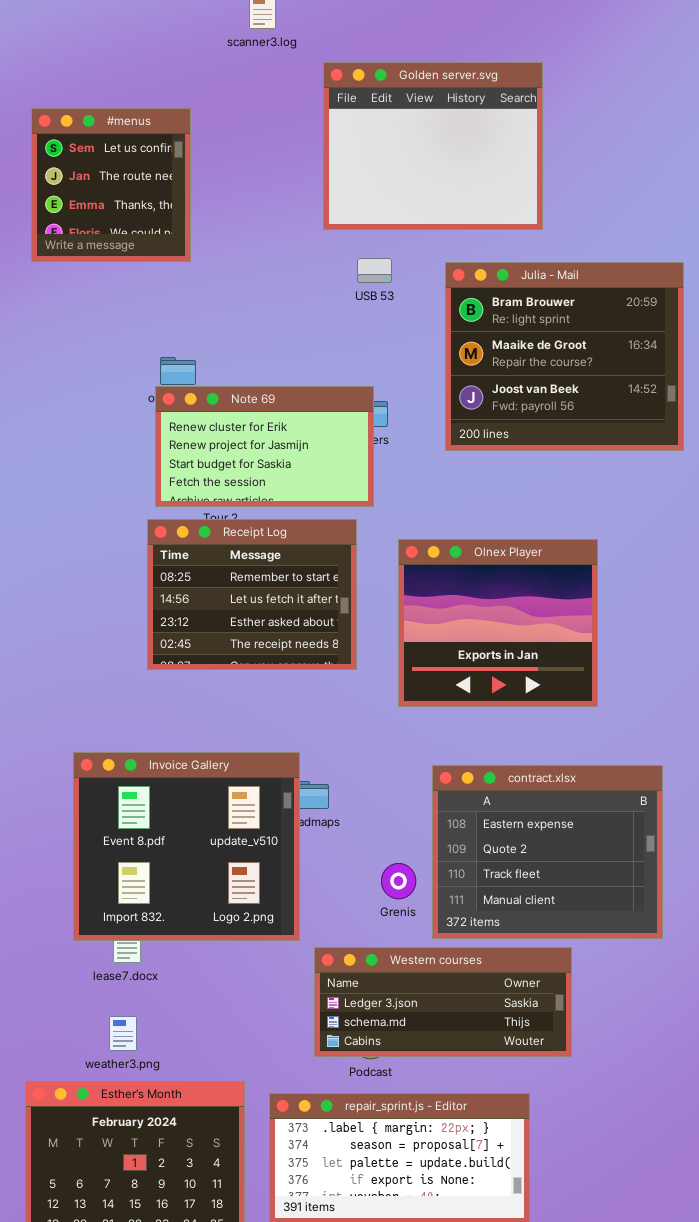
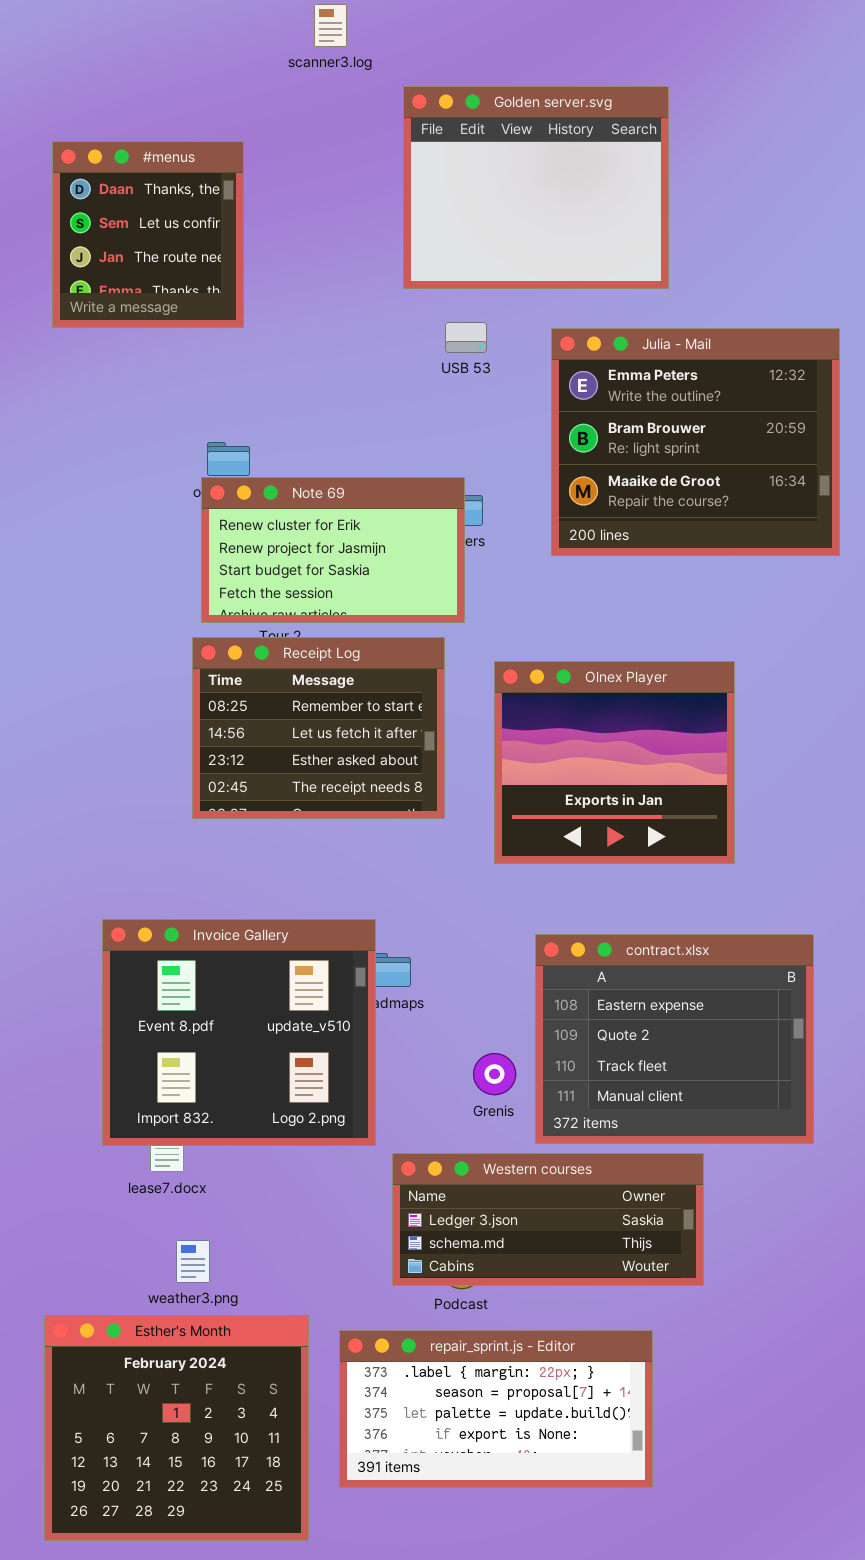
#menus: [31,108,191,262] -> [52,141,244,328], scrolled up 1 row
Julia - Mail: [445,262,684,451] -> [551,328,840,556], scrolled up 1 row
weather3.png: [109,1016,137,1051] -> [176,1240,210,1283], moved

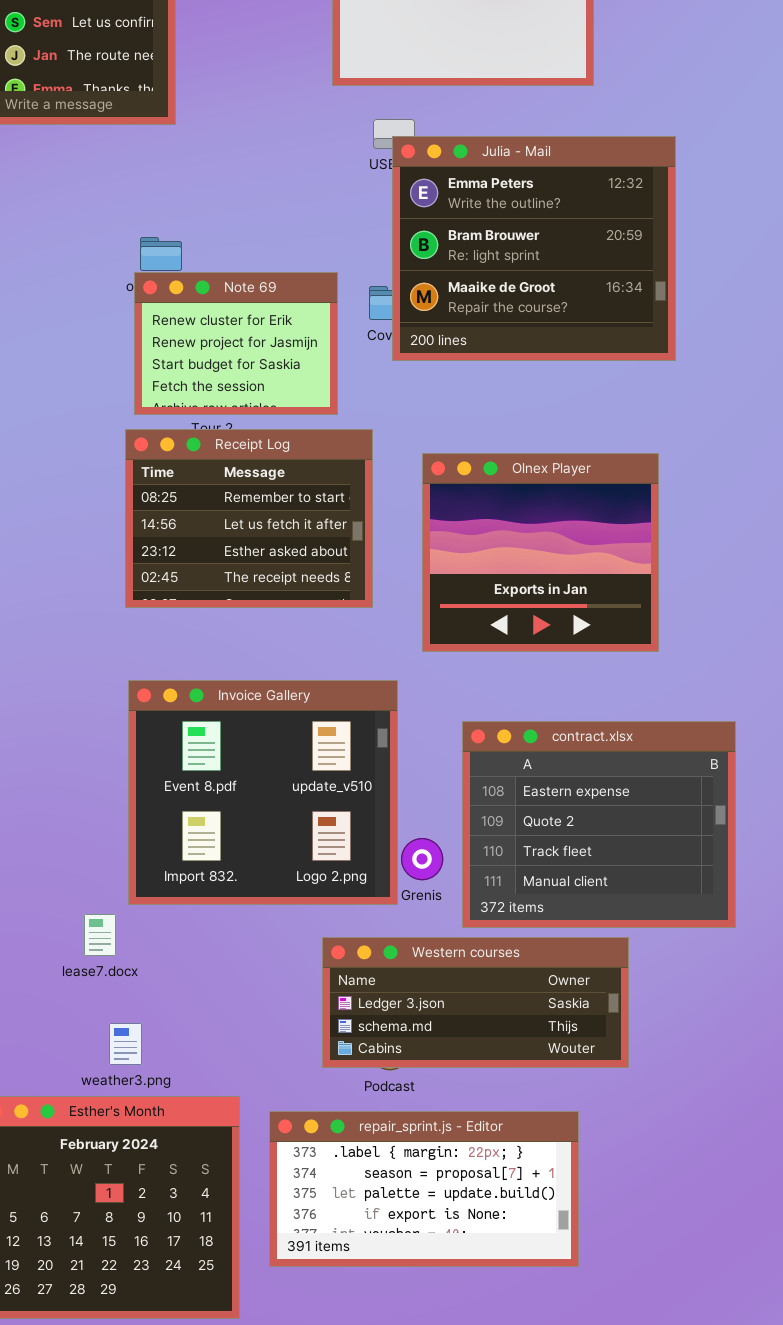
Julia - Mail: [551,328,840,556] -> [392,136,676,361], moved
Note 69: [201,477,465,623] -> [134,272,338,415], resized
Invoice Gallery: [102,919,376,1146] -> [128,680,398,905], moved

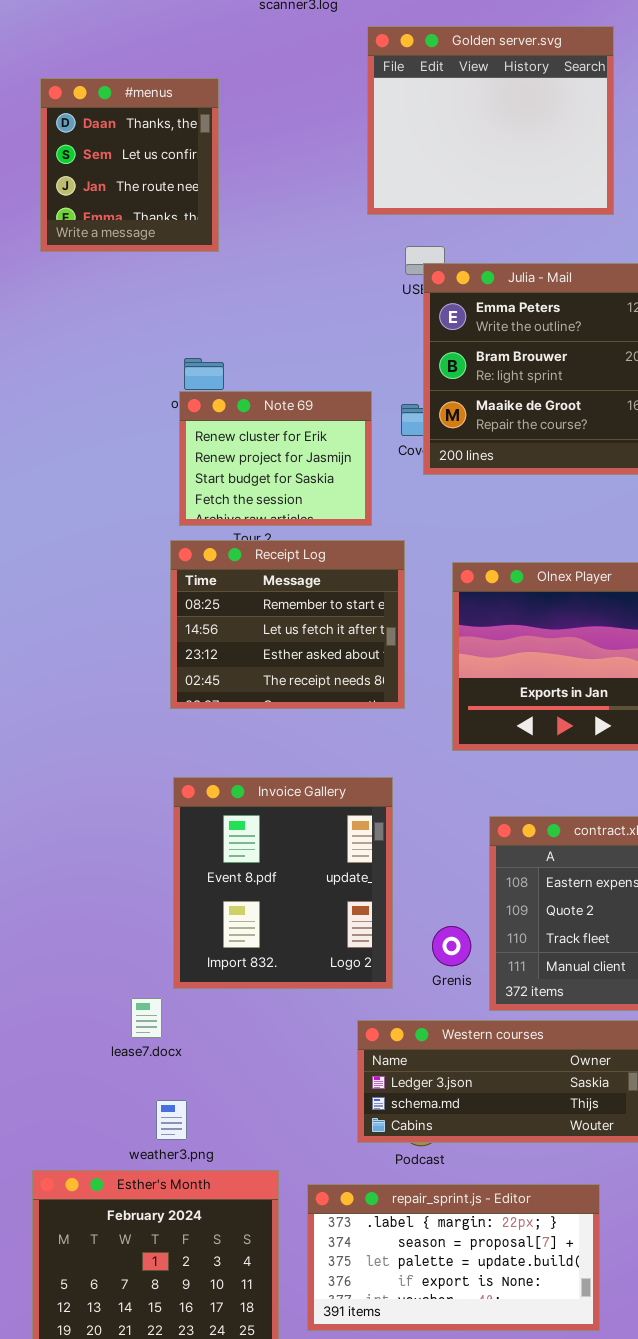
Invoice Gallery: [128,680,398,905] -> [173,777,393,989], resized

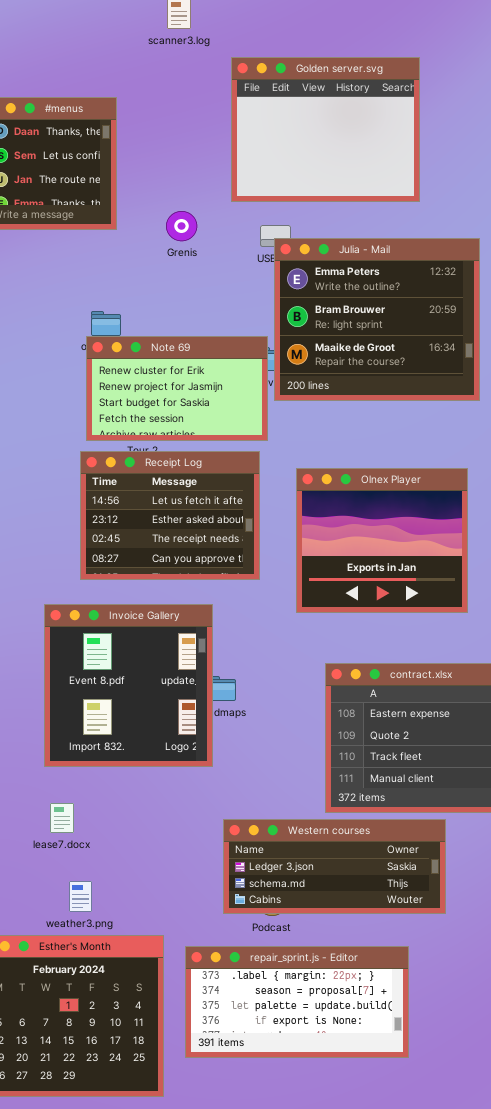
Note 69: [179,391,372,526] -> [86,336,268,441], resized
Receipt Log: [170,540,405,709] -> [80,451,260,580], scrolled down 1 row
Invoice Gallery: [173,777,393,989] -> [44,604,213,767], moved
Grenis: [432,926,471,966] -> [166,211,197,241], moved

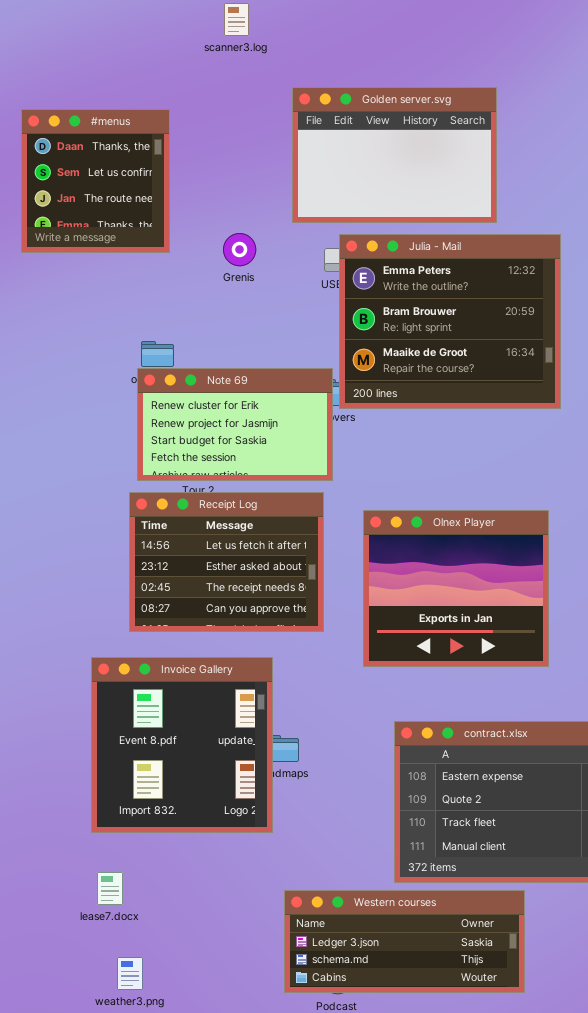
Golden server.svg: [231,57,420,202] -> [292,87,497,223], resized
Julia - Mail: [274,238,480,401] -> [339,234,561,409], moved

